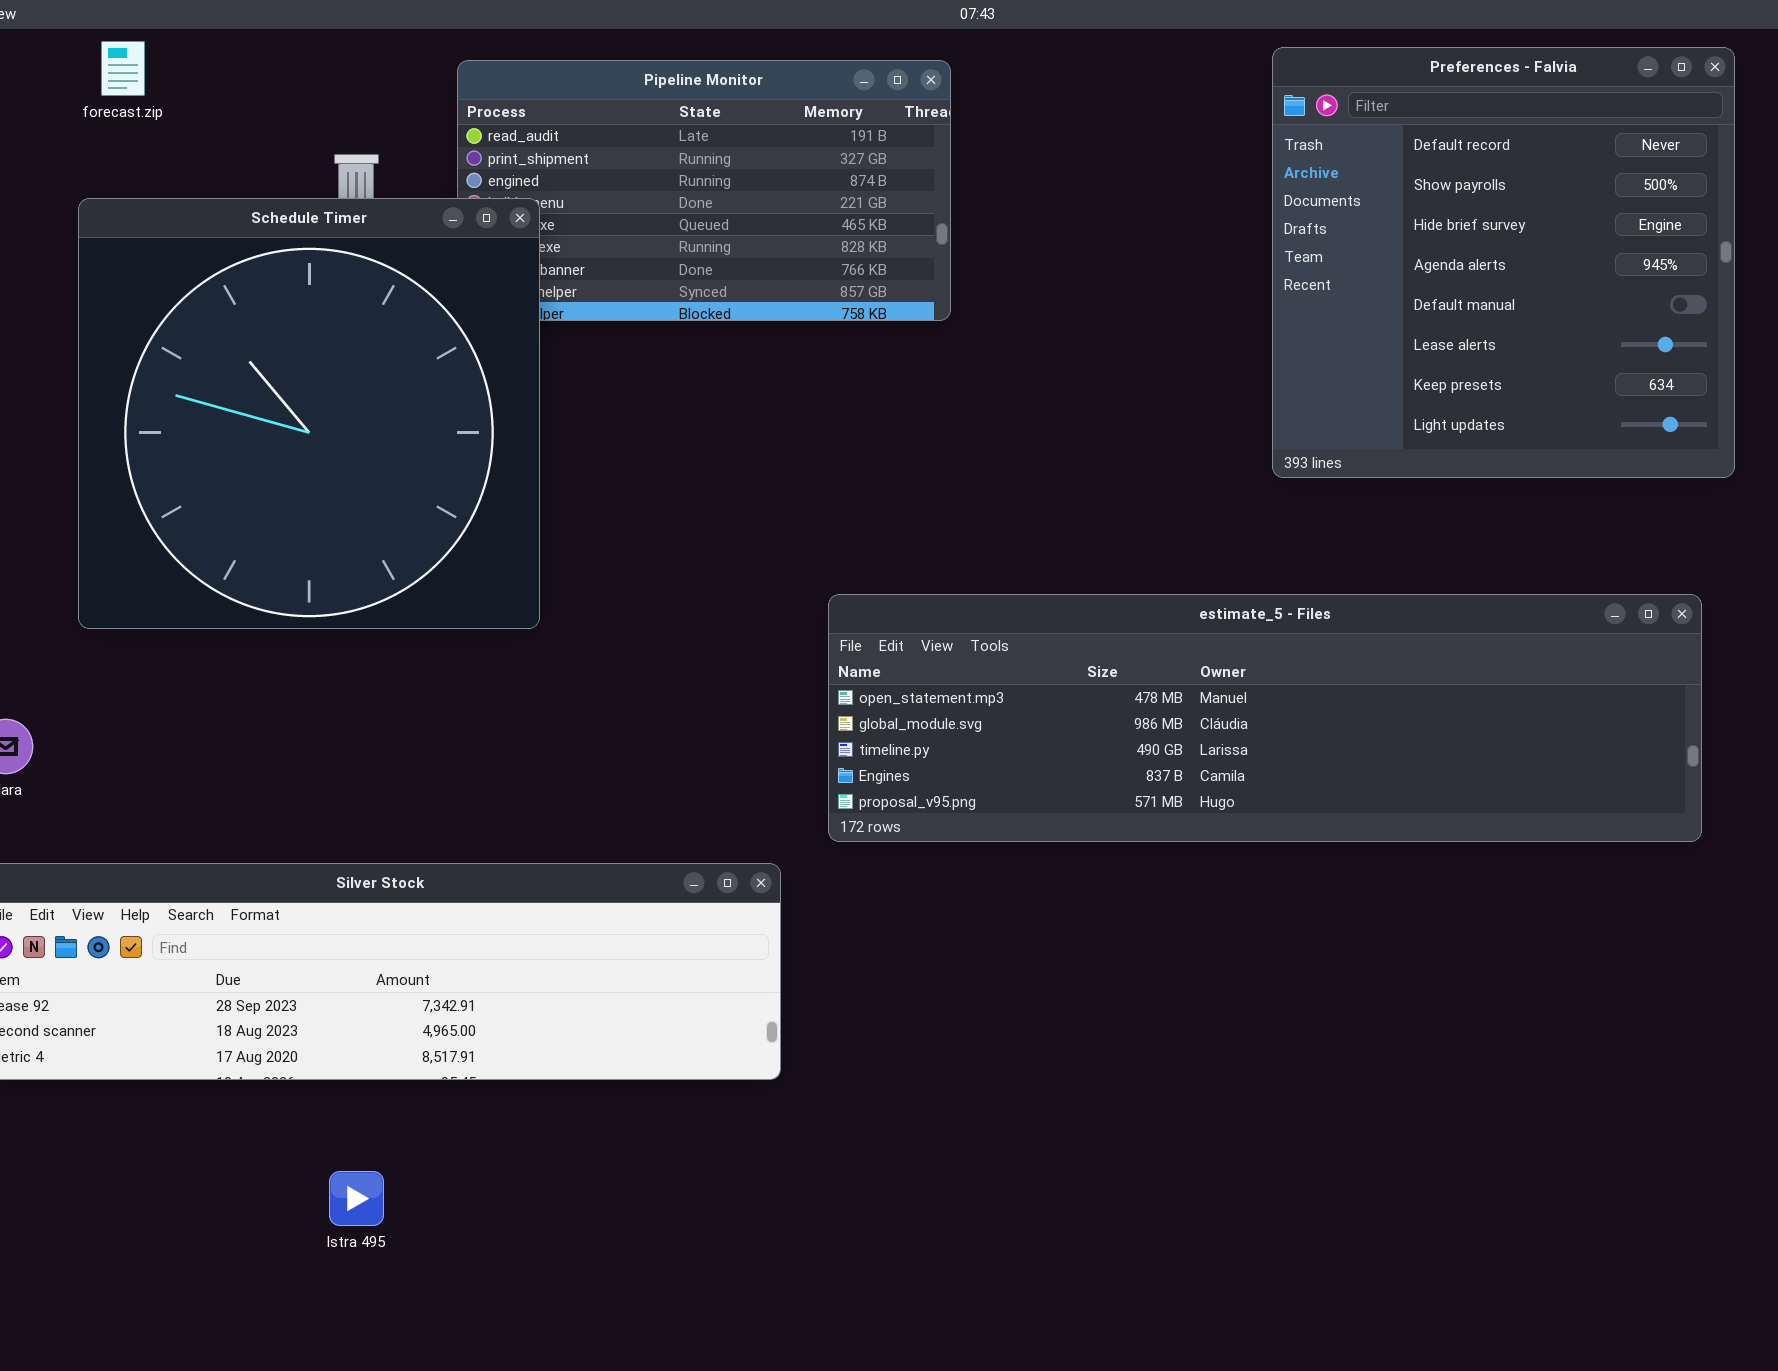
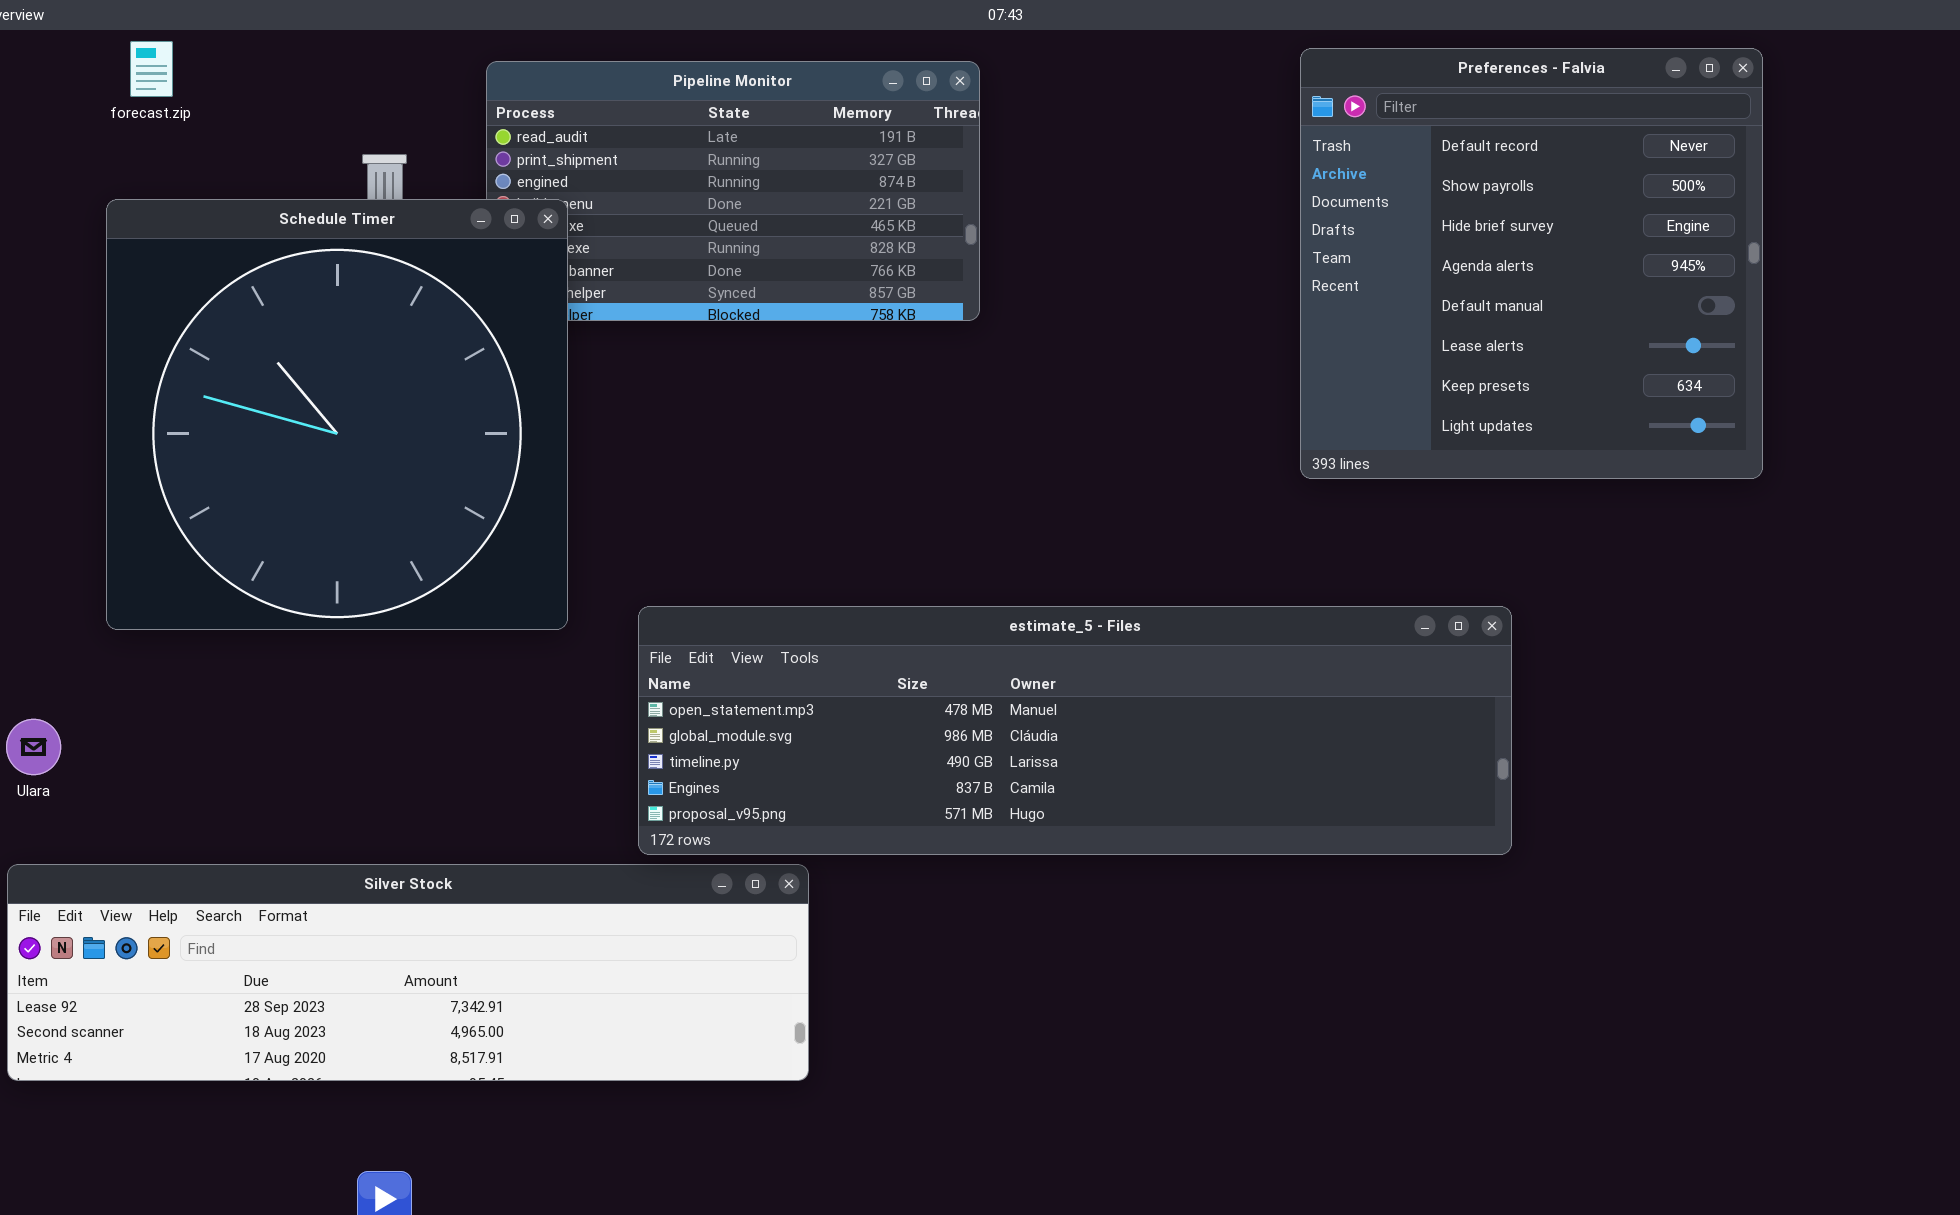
estimate_5 - Files: [828,594,1702,842] -> [638,606,1512,855], moved

